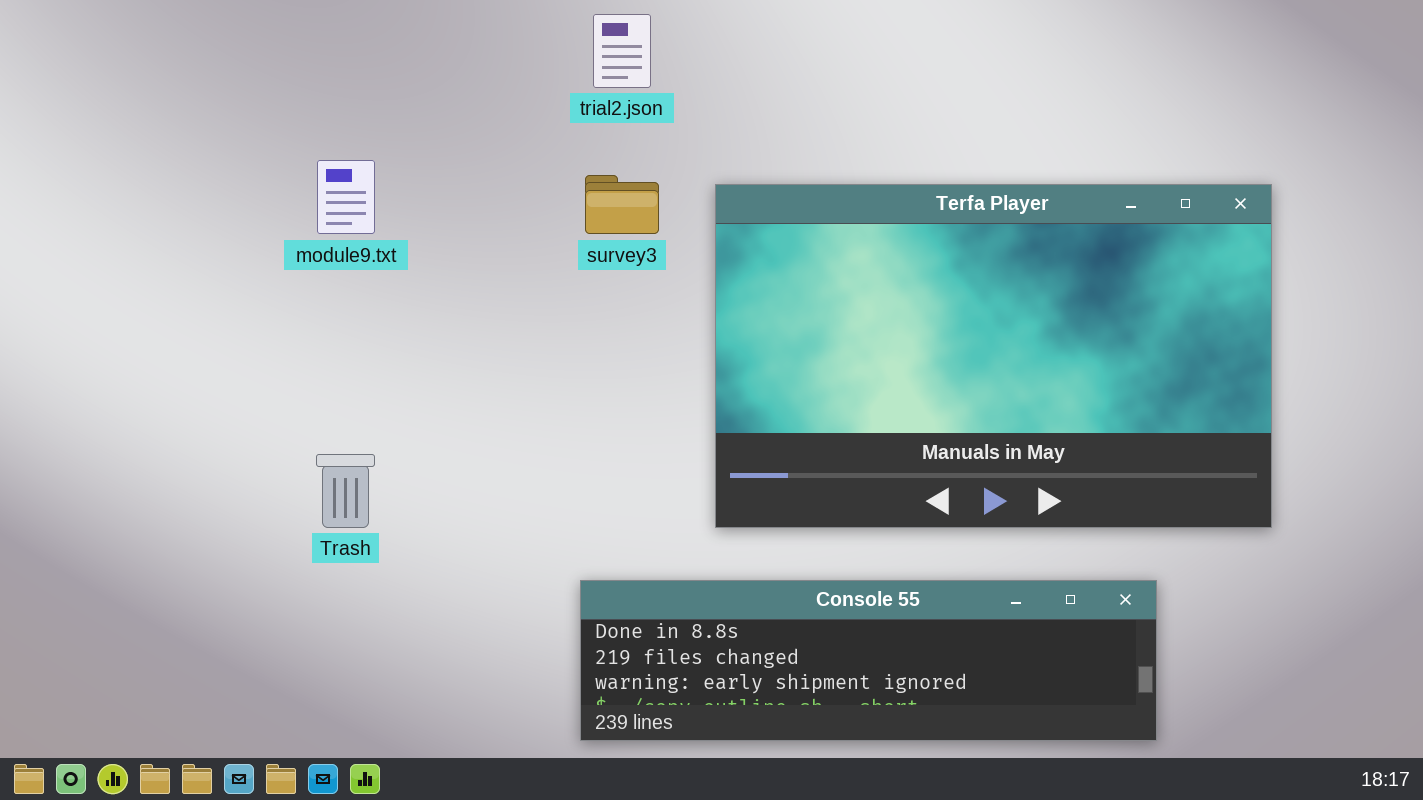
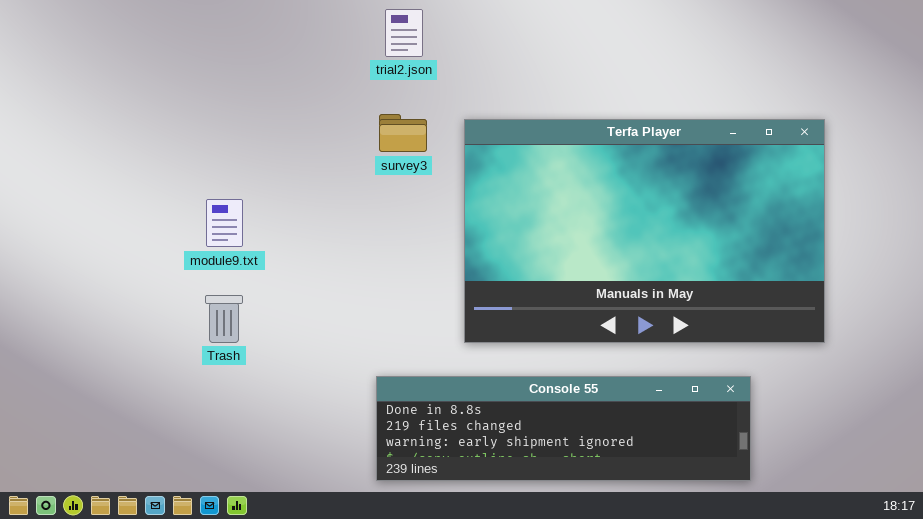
module9.txt: [317,160,375,234] -> [206,199,243,247], moved

